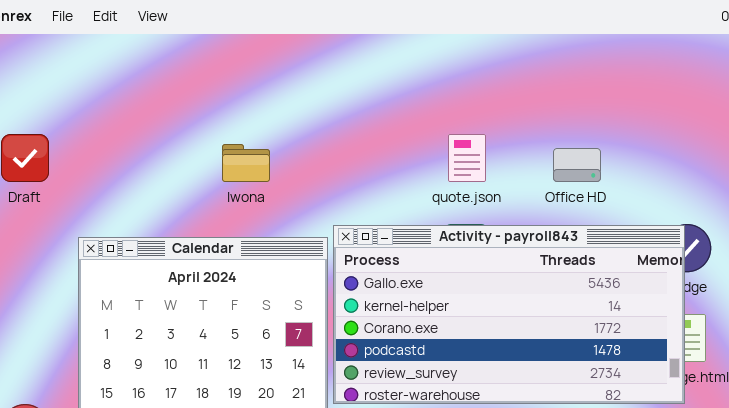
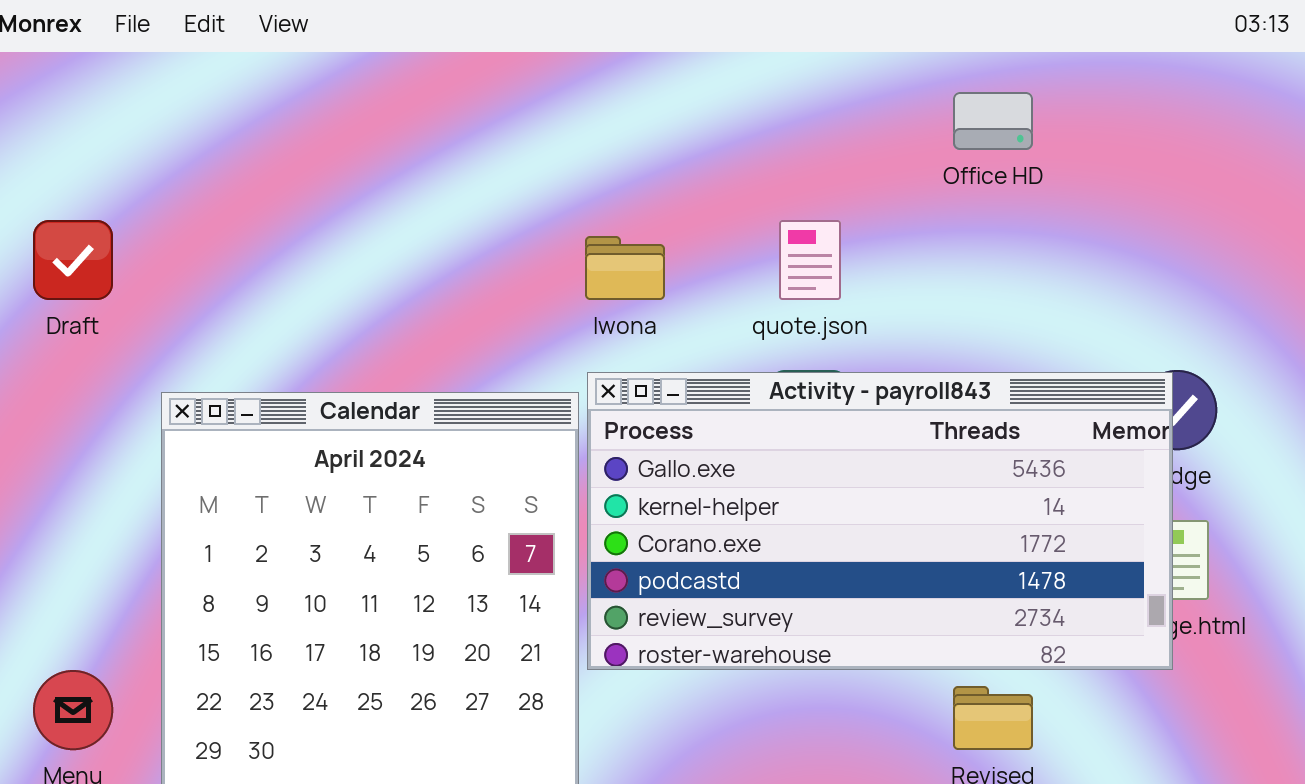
Iwona: [222,144,270,182] -> [585,236,665,300], moved
Office HD: [553,148,601,182] -> [953,92,1033,150], moved

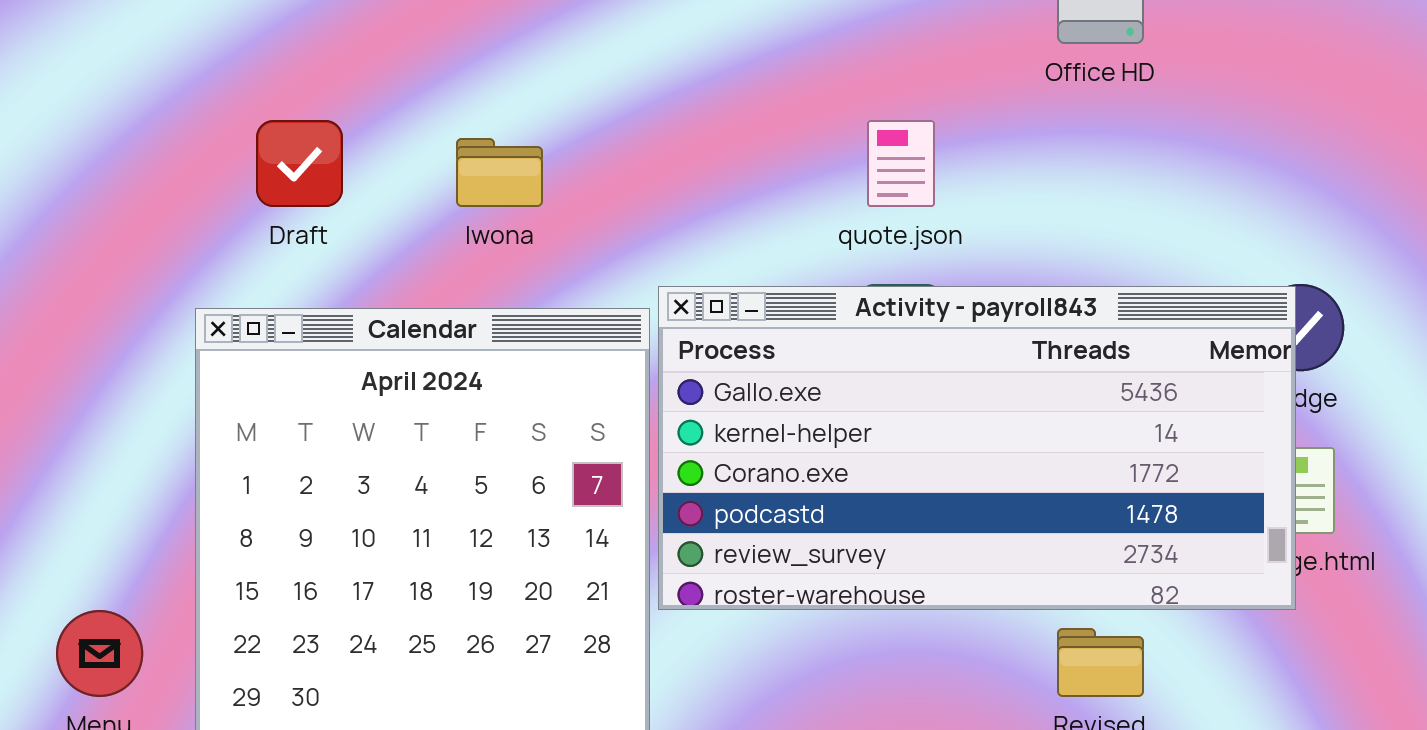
Draft: [33,220,113,300] -> [256,120,343,207], moved
Iwona: [585,236,665,300] -> [456,138,543,207], moved

